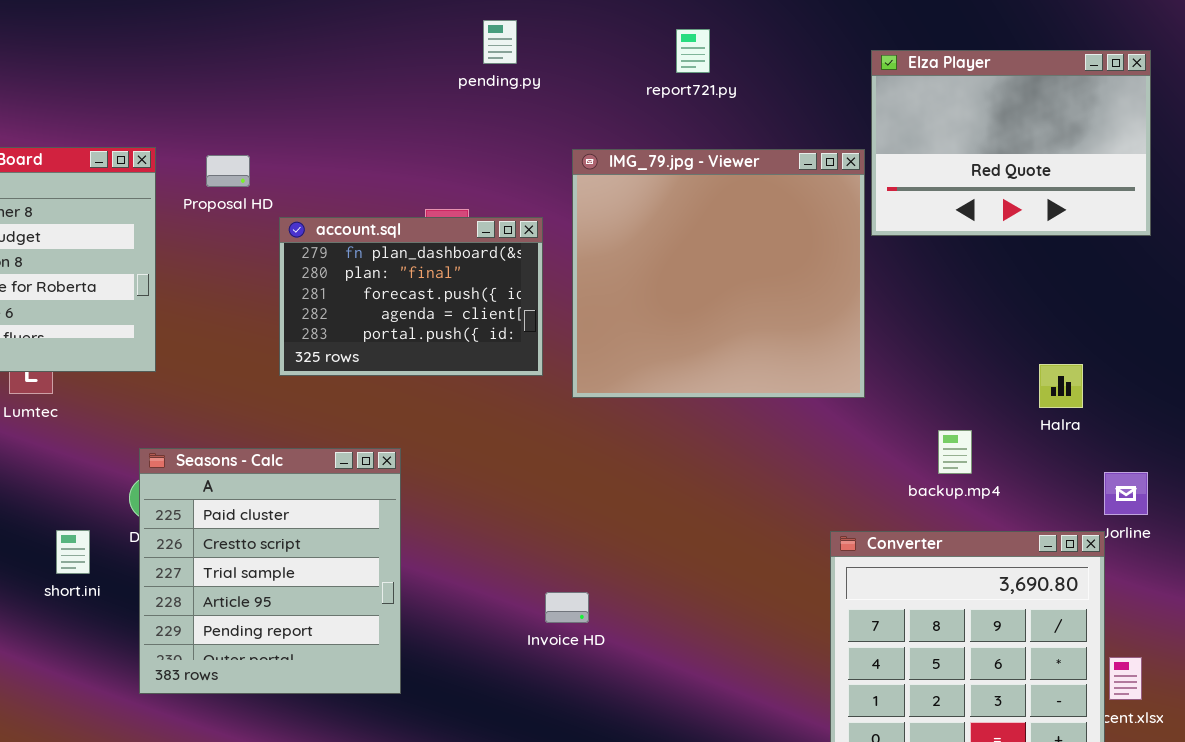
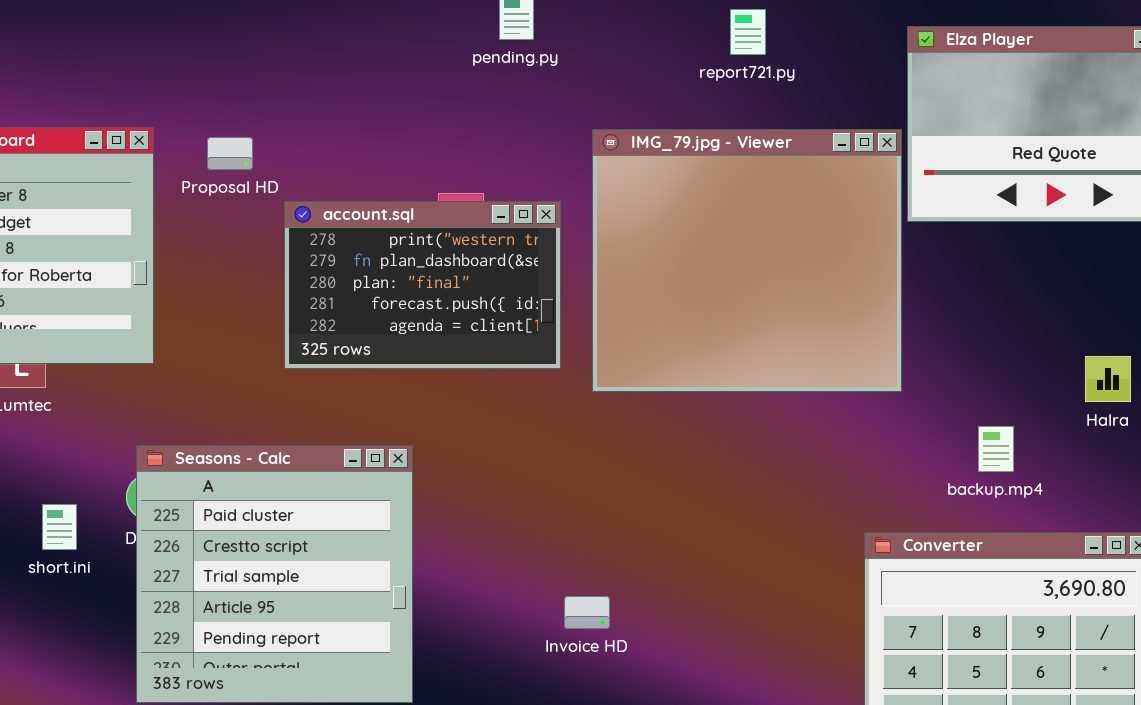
report721.py: [676,29,710,73] -> [730,9,766,55], moved
account.sql: [279,217,543,376] -> [284,201,561,369], scrolled up 1 row
short.ini: [56,530,90,574] -> [42,504,77,550], moved

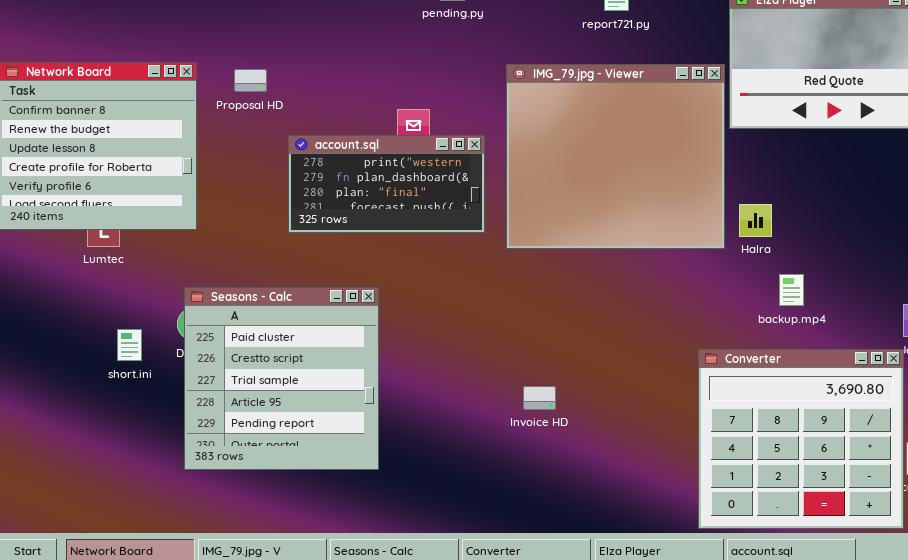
account.sql: [284,201,561,369] -> [288,135,485,233], resized
Halra: [1085,356,1131,402] -> [739,204,772,237], moved
Invoice HD: [564,596,610,629] -> [523,386,556,410], moved

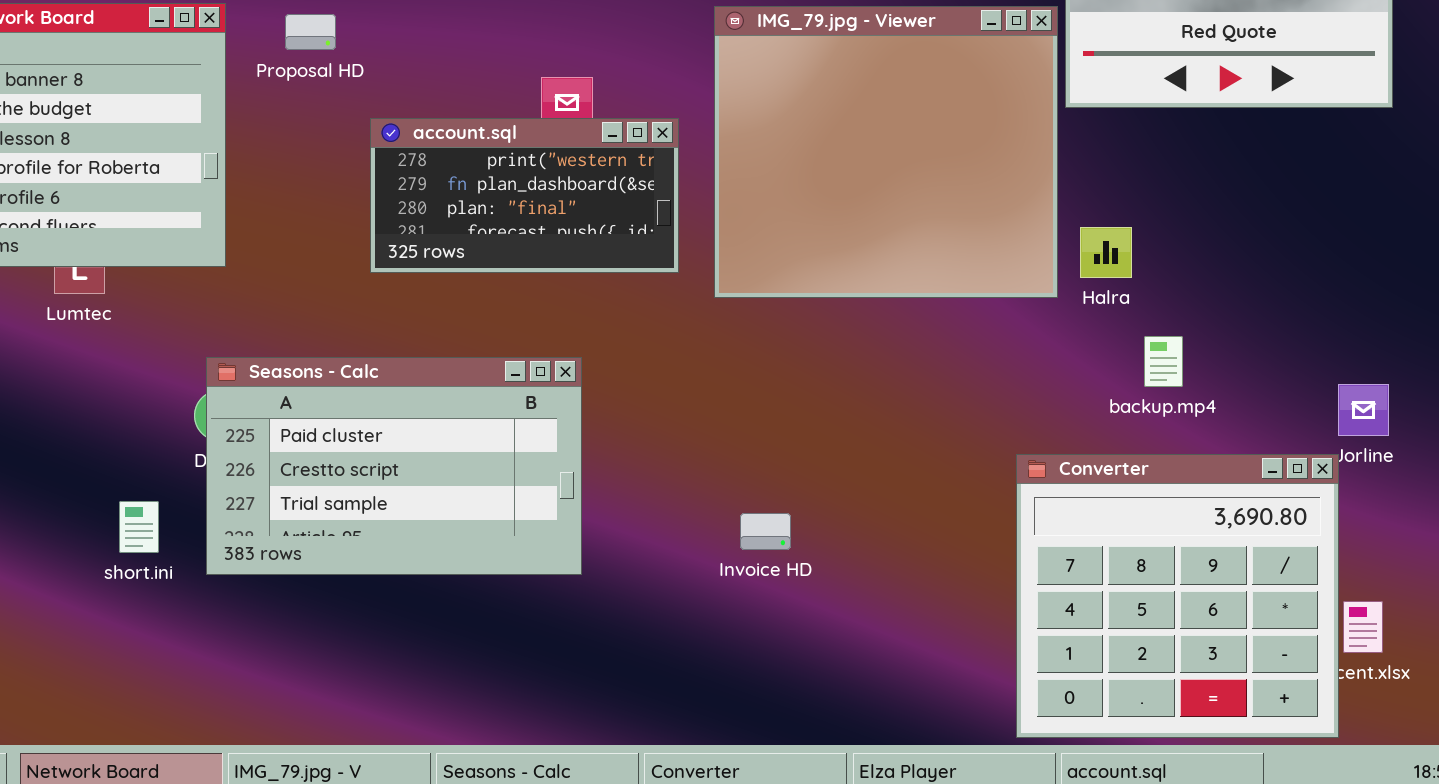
Seasons - Calc: [184,287,379,470] -> [206,357,582,575], resized
short.ini: [117,329,142,361] -> [119,501,159,553], moved

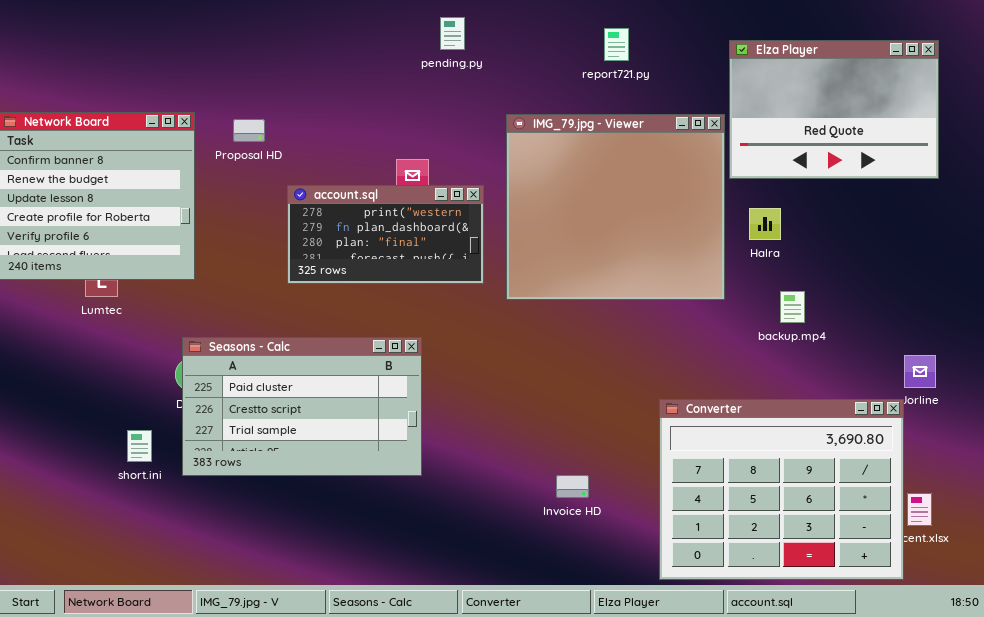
Halra: [1080,227,1132,278] -> [749,208,781,240], moved
backup.mp4: [1144,336,1183,387] -> [780,291,805,323], moved
Converter: [1016,454,1339,738] -> [659,399,904,580], resized
Invoice HD: [740,513,791,550] -> [556,475,589,498], moved

